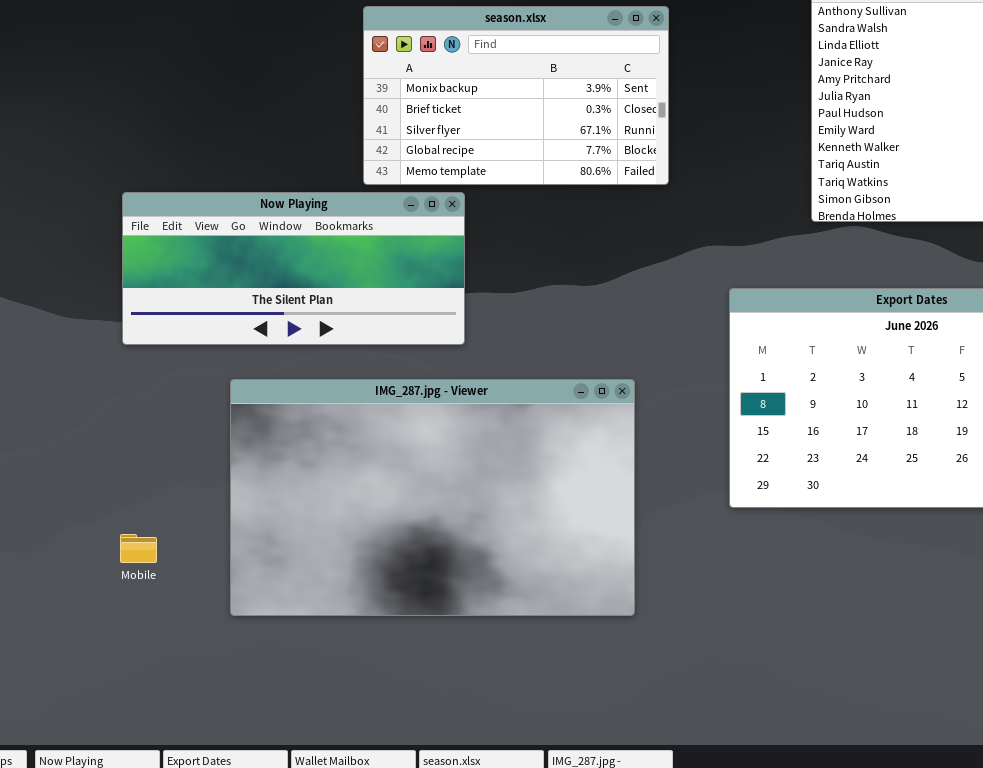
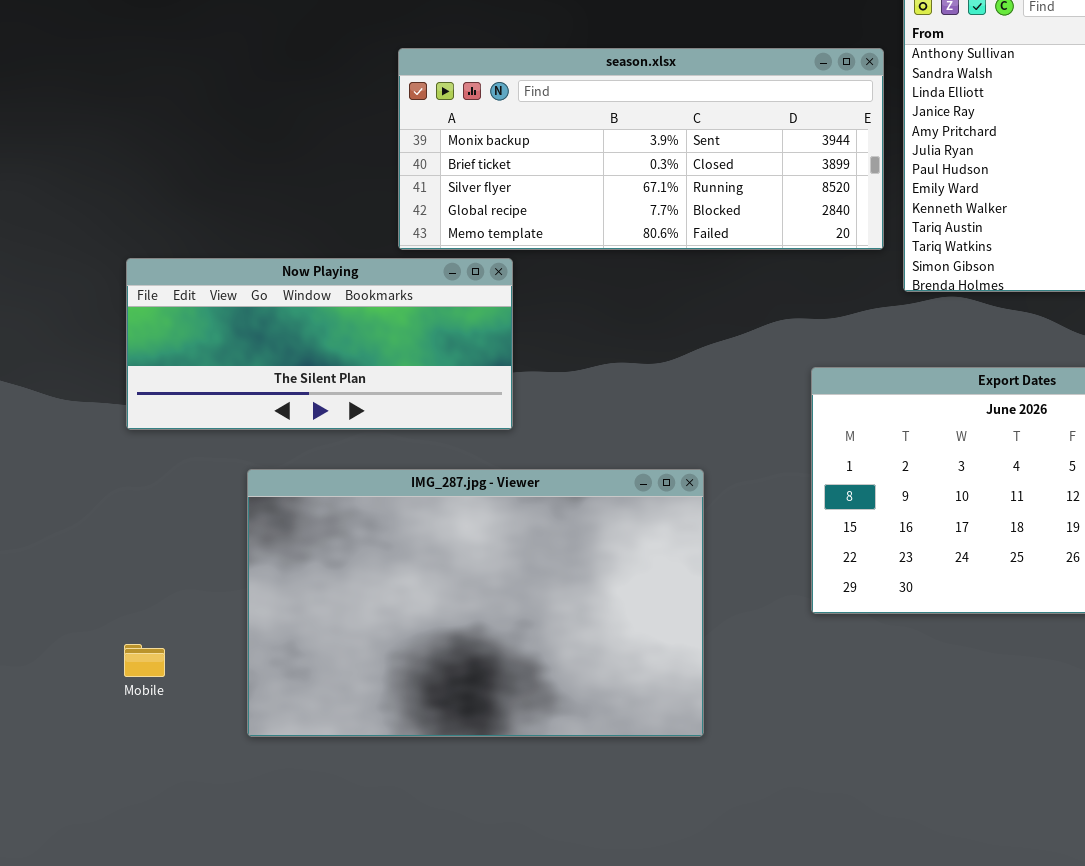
season.xlsx: [363,6,669,185] -> [398,48,884,250], resized

